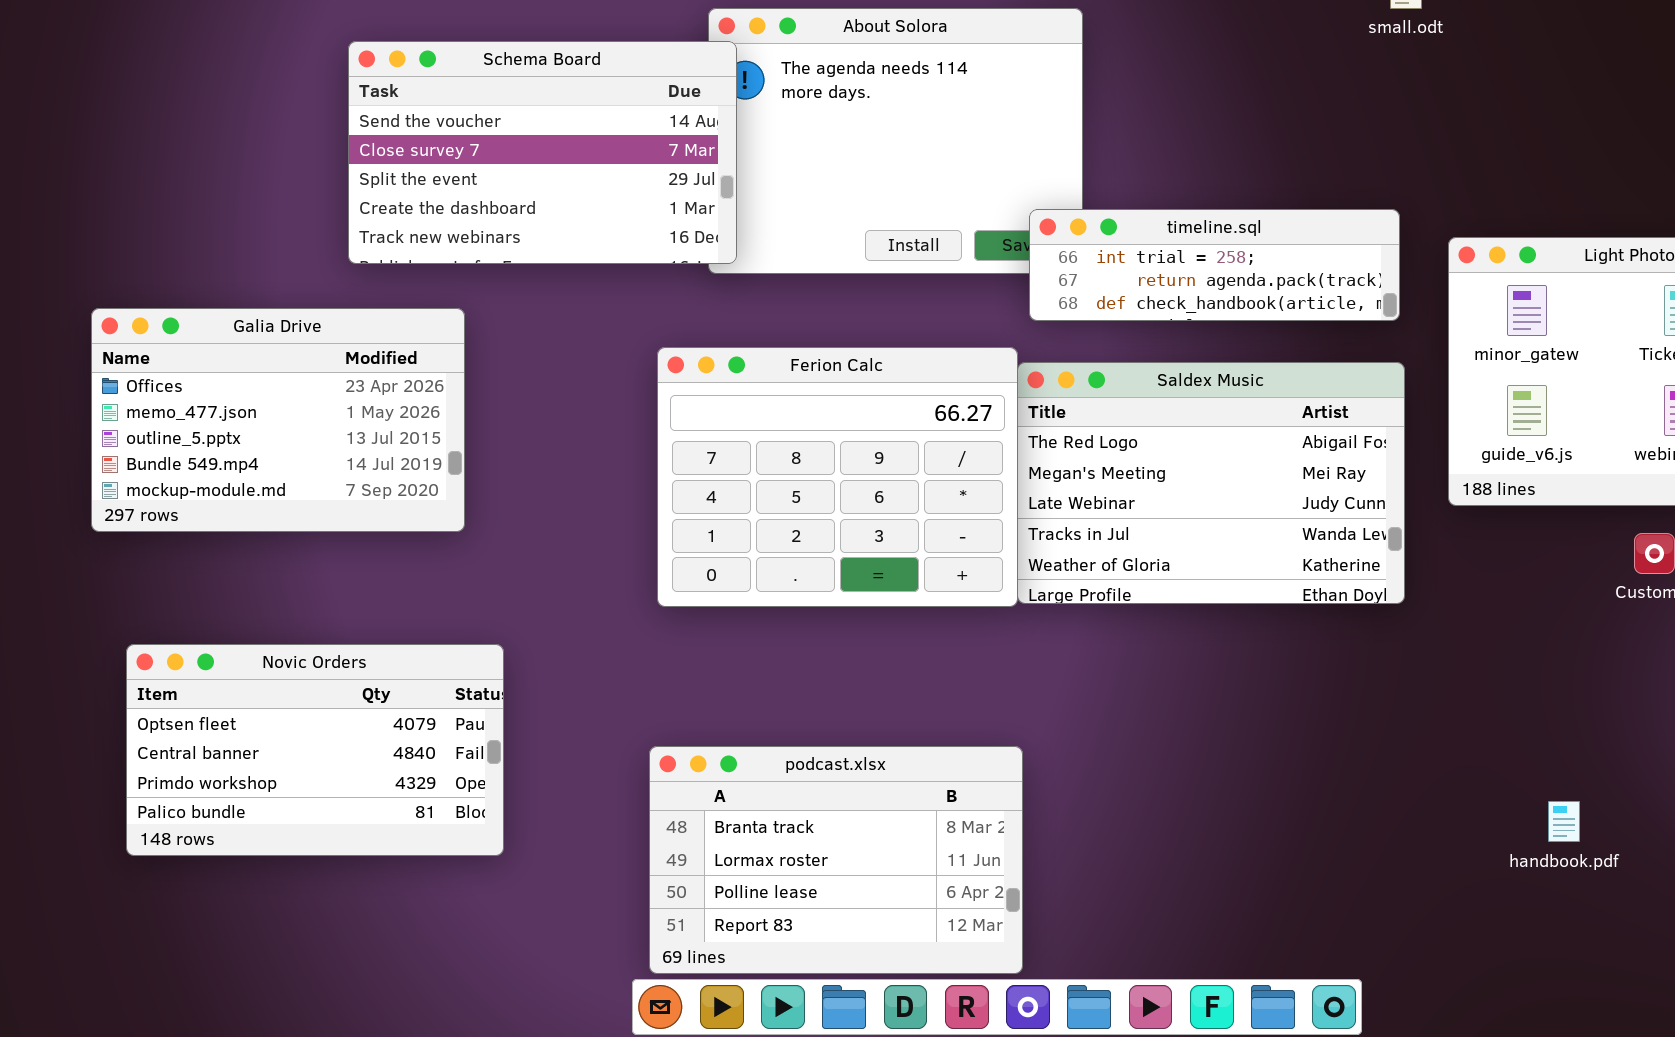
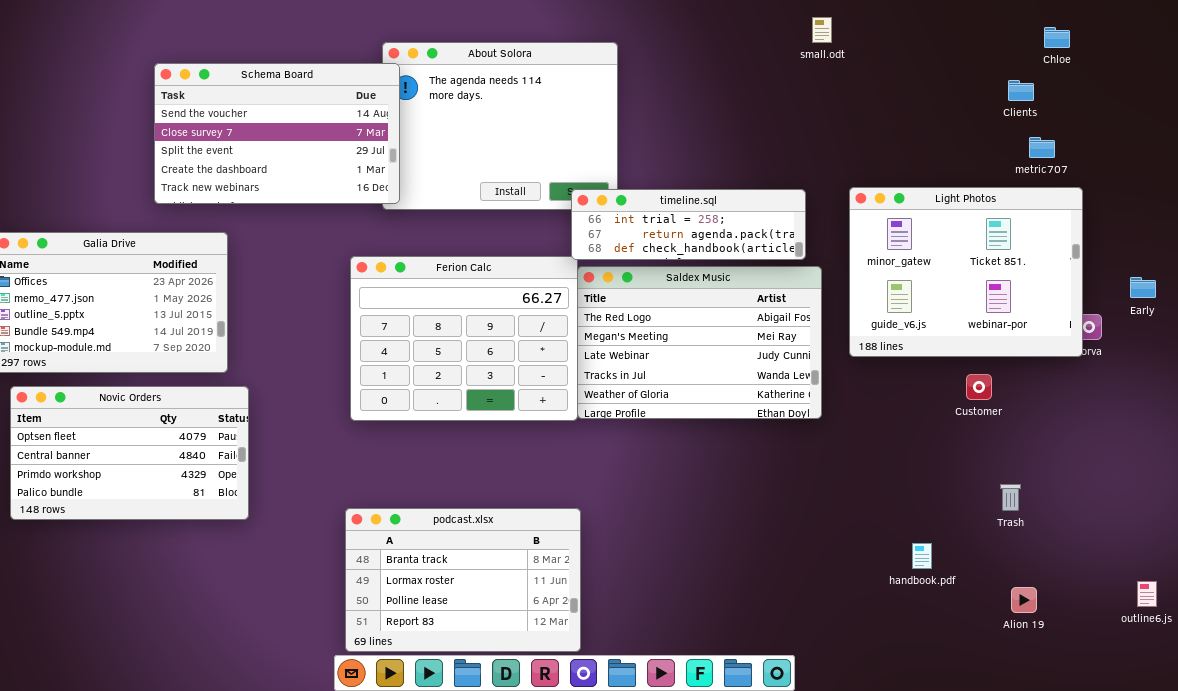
timeline.sql: [1029,209,1400,321] -> [571,189,806,260], moved
Novic Orders: [126,644,504,856] -> [10,386,249,520], moved

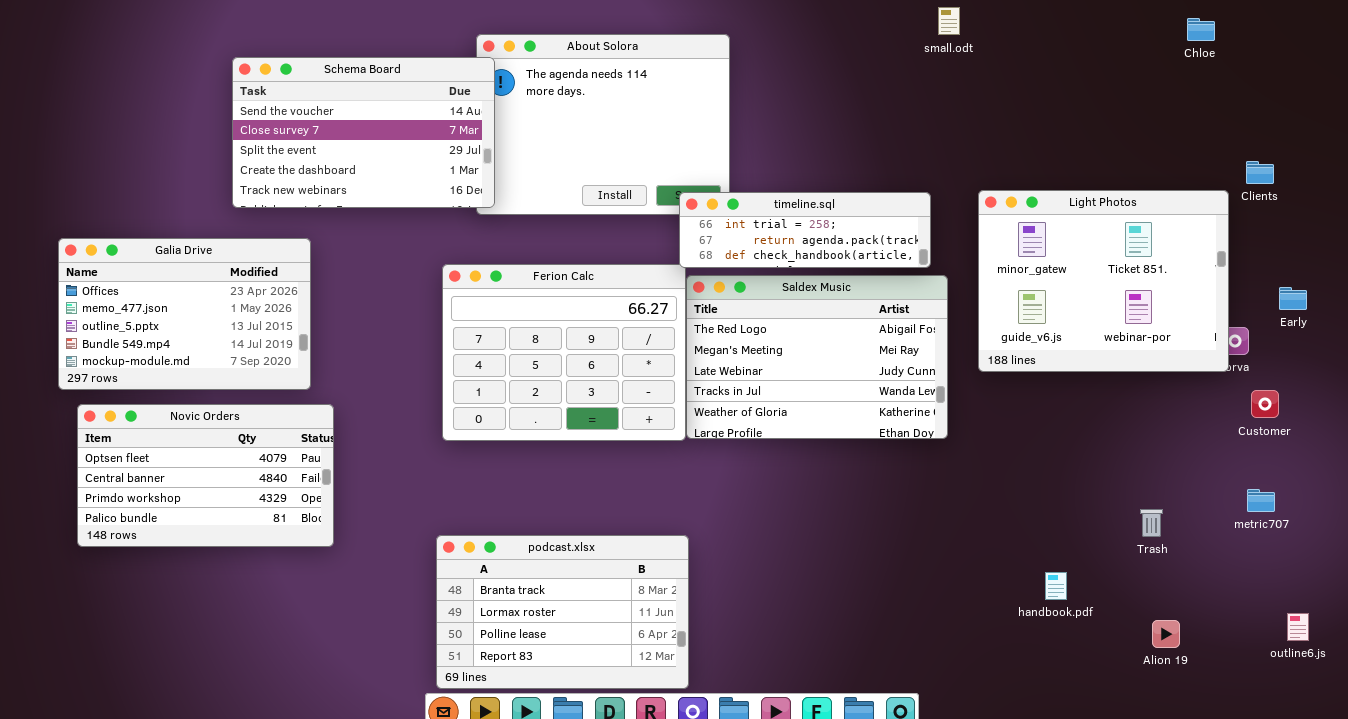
Clients: [1008,80,1034,101] -> [1246,161,1274,184], moved
metric707: [1029,137,1055,158] -> [1247,489,1275,512], moved
Customer: [966,374,992,400] -> [1251,390,1279,418], moved

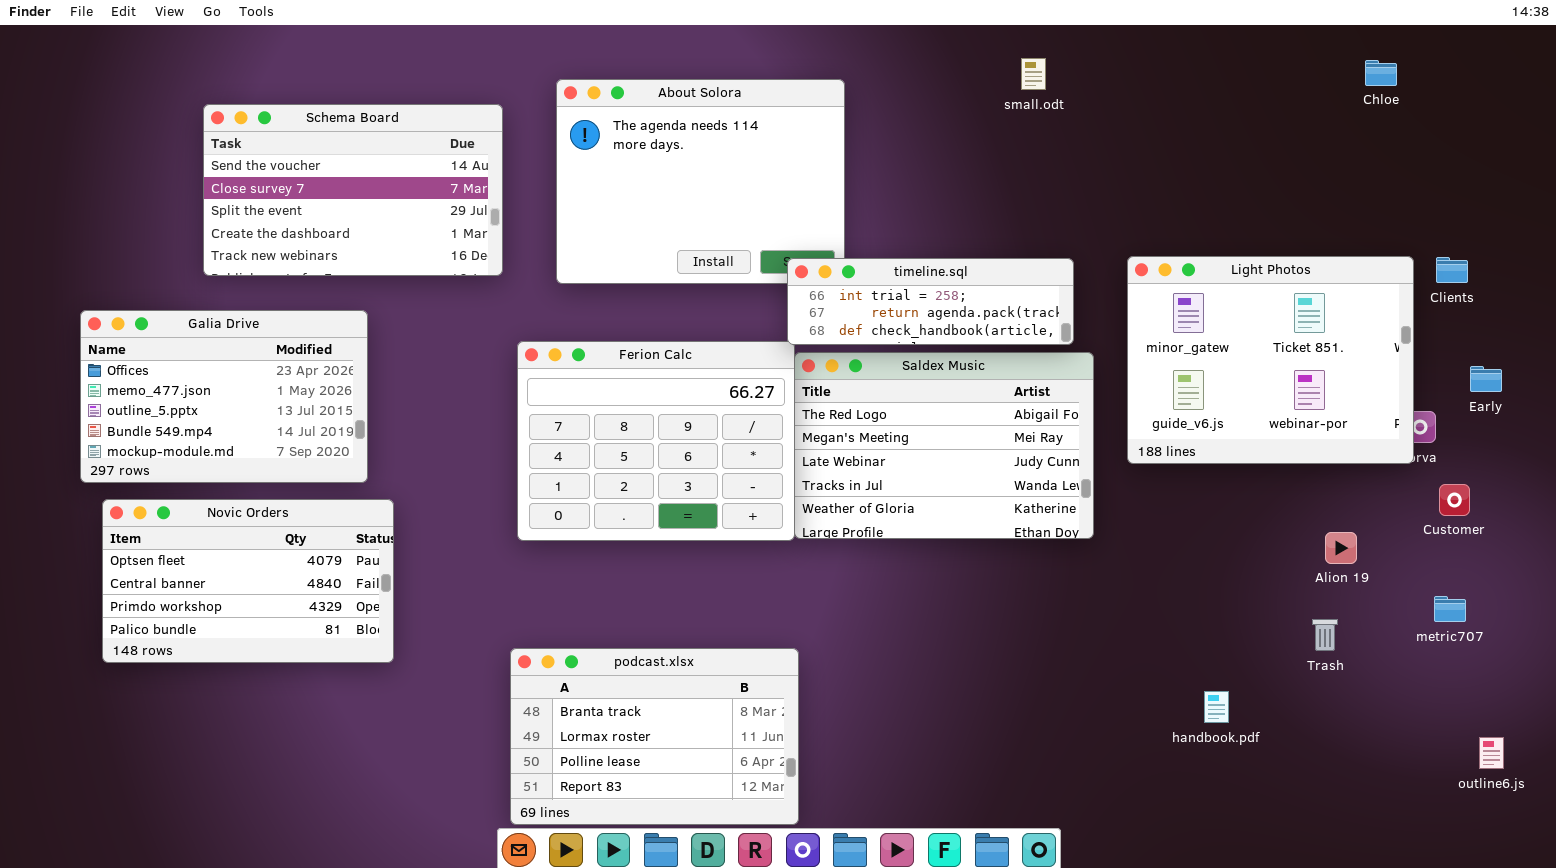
small.odt: [938,7,960,35] -> [1021,58,1046,90], moved
Schema Board: [232,57,495,208] -> [203,104,503,276], moved
Clients: [1246,161,1274,184] -> [1436,257,1468,283], moved
Alion 19: [1152,620,1180,648] -> [1325,532,1357,564], moved

